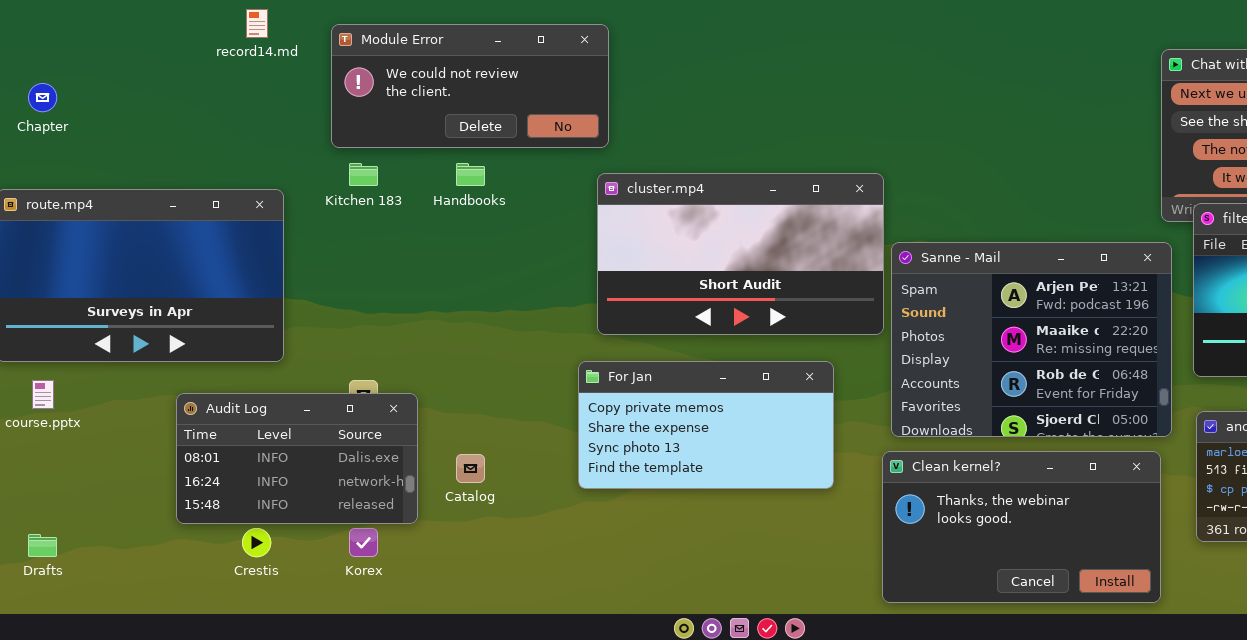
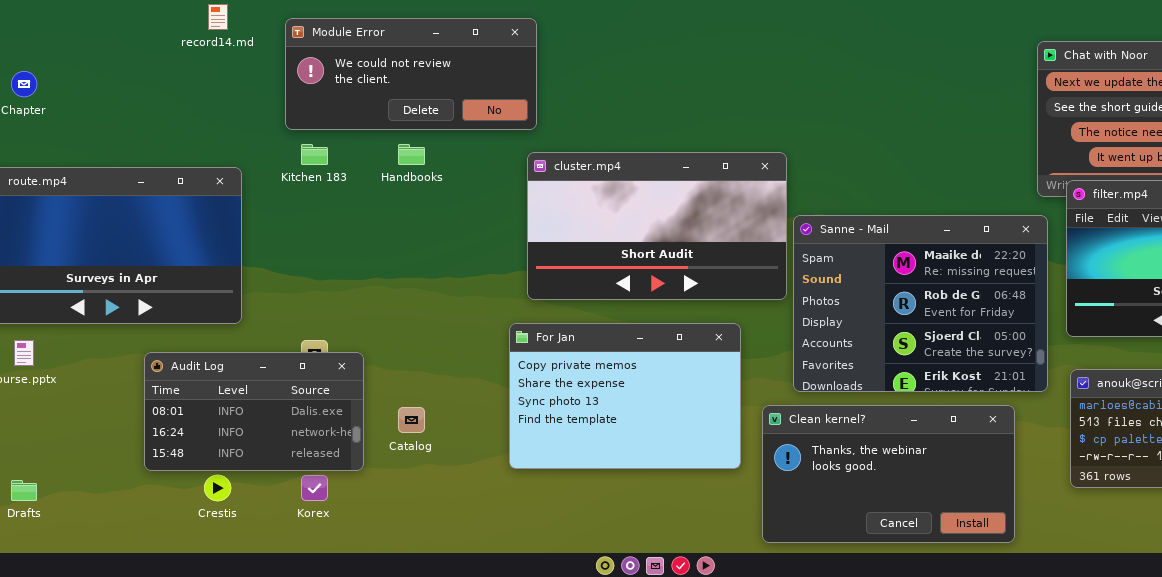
Sanne - Mail: [891,242,1172,437] -> [793,215,1048,392], scrolled down 1 row
For Jan: [578,361,834,489] -> [509,323,741,469], resized
Clean kernel?: [882,451,1161,603] -> [762,405,1015,543], moved

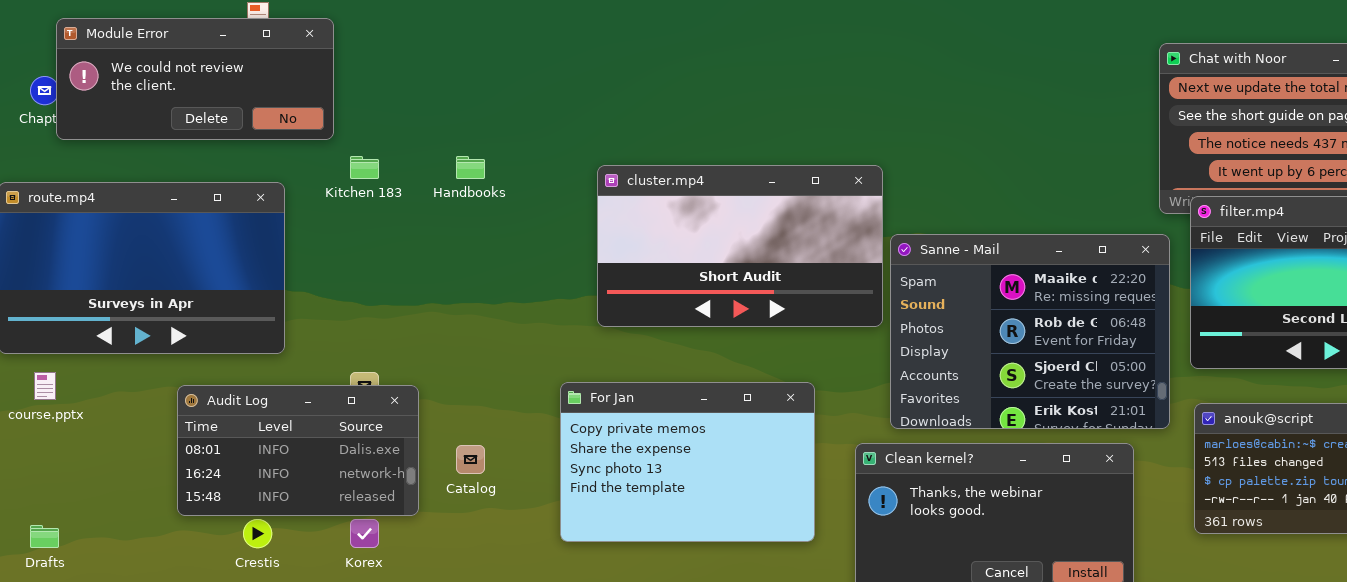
Module Error: [285,18,537,130] -> [56,18,334,140], moved
For Jan: [509,323,741,469] -> [560,382,815,542], moved

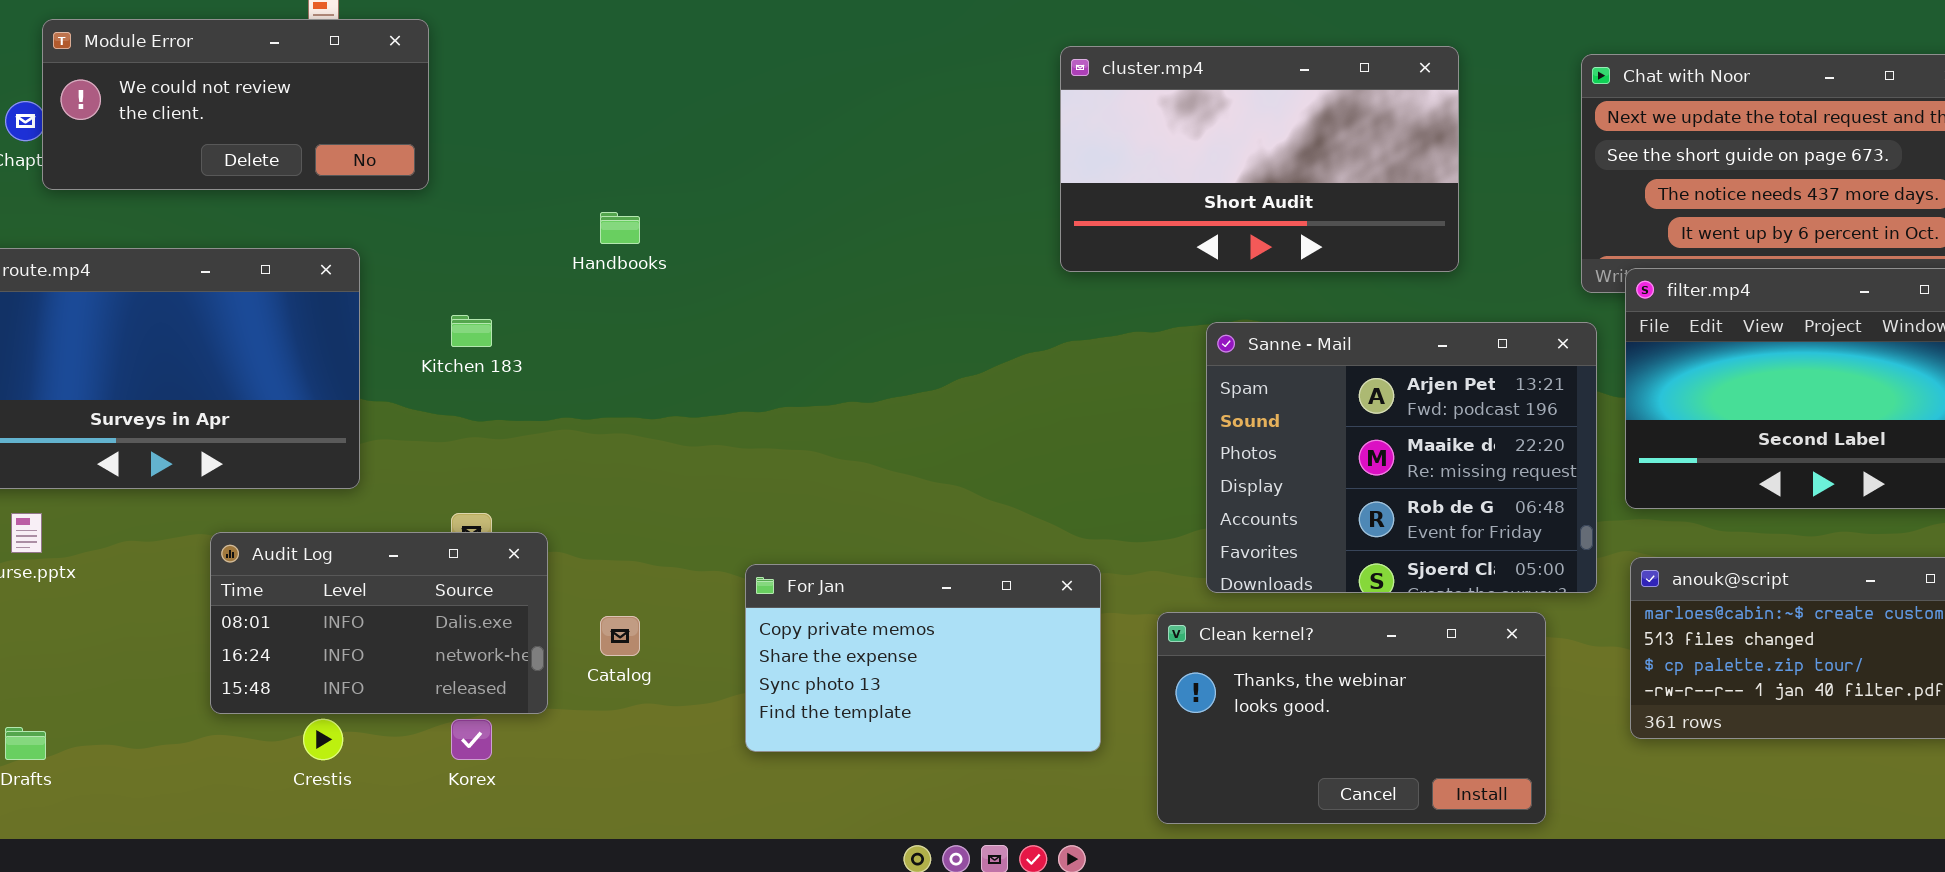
Kitchen 183: [350,156,379,179] -> [451,315,492,347], moved
cluster.mp4: [597,165,883,327] -> [1060,46,1459,272], moved
Sanne - Mail: [890,234,1170,429] -> [1206,322,1597,593], scrolled up 1 row
For Jan: [560,382,815,542] -> [745,564,1101,752], resized

